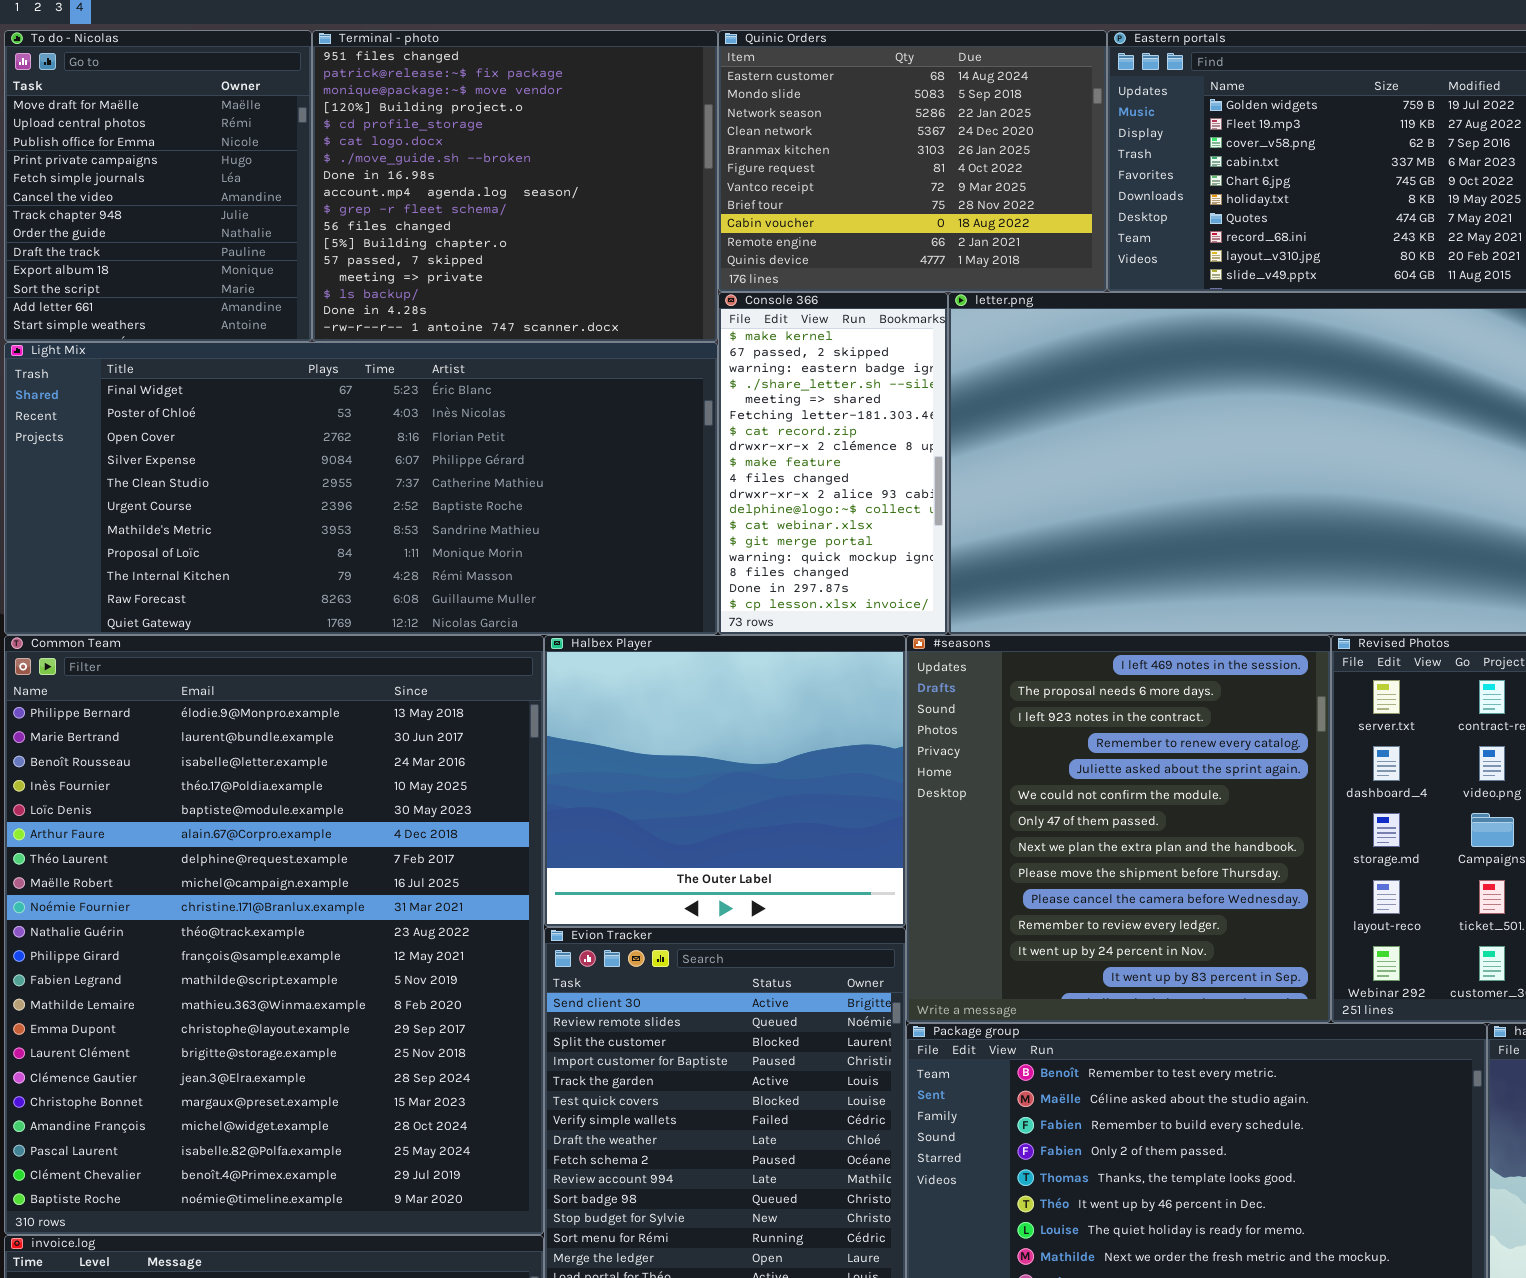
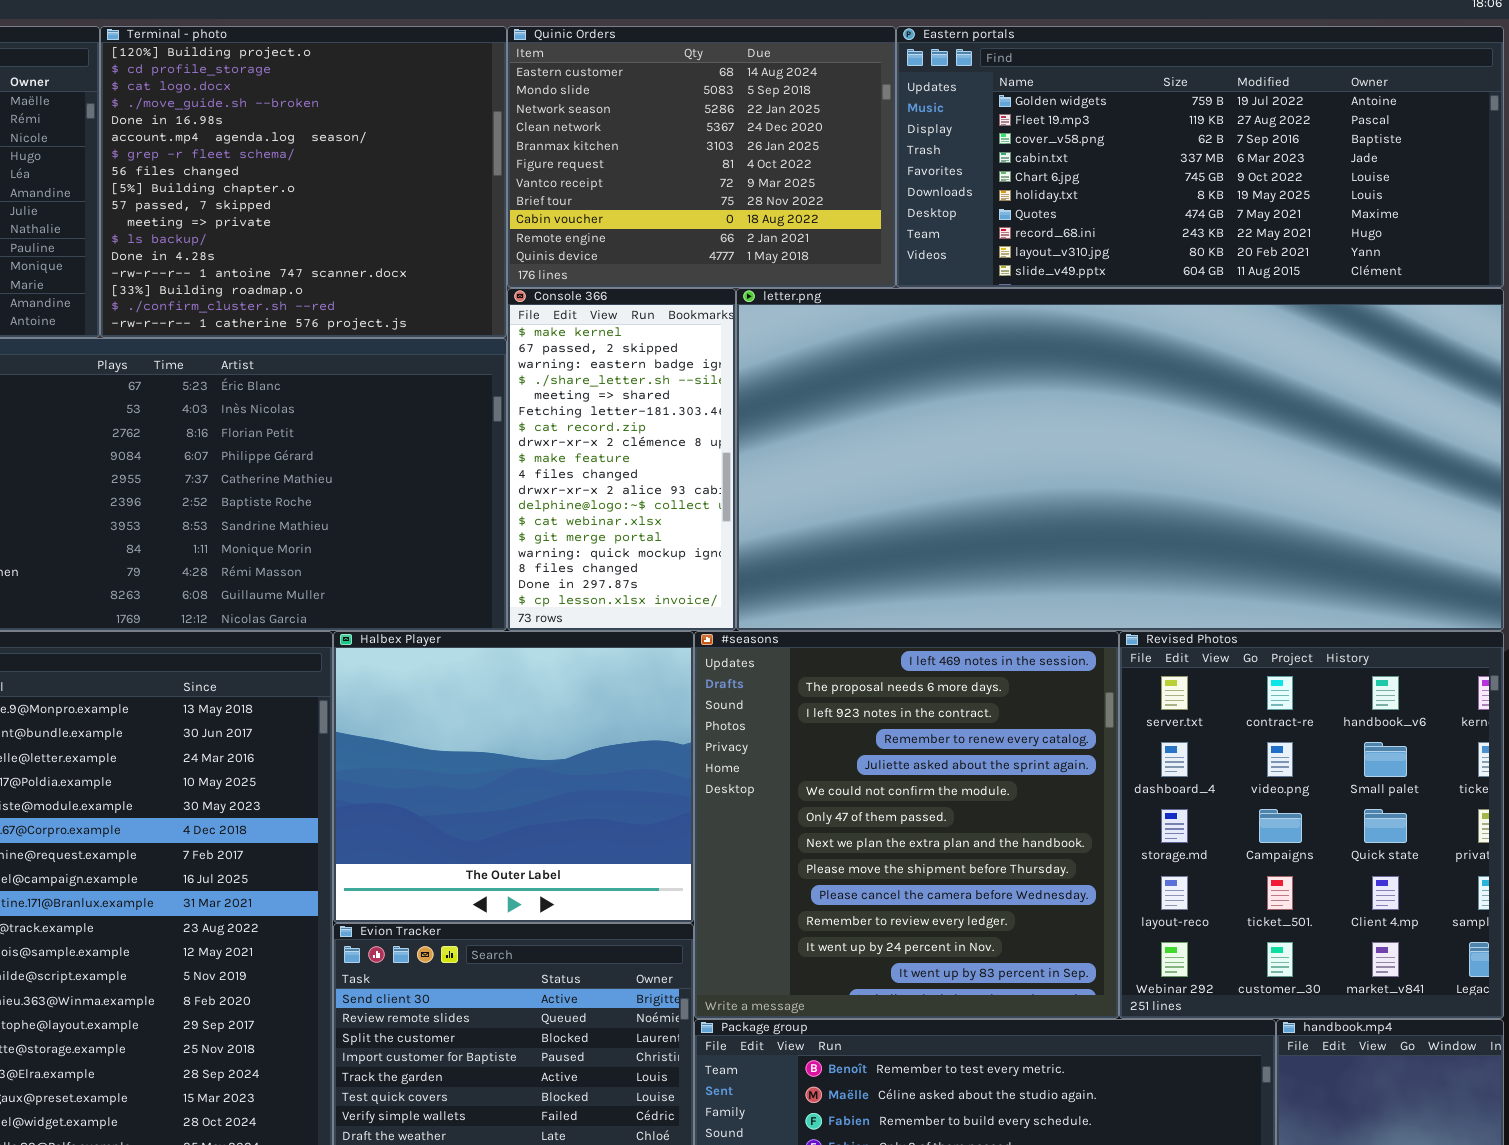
Terminal - photo: [312,30,718,342] -> [100,26,507,338], scrolled down 3 rows

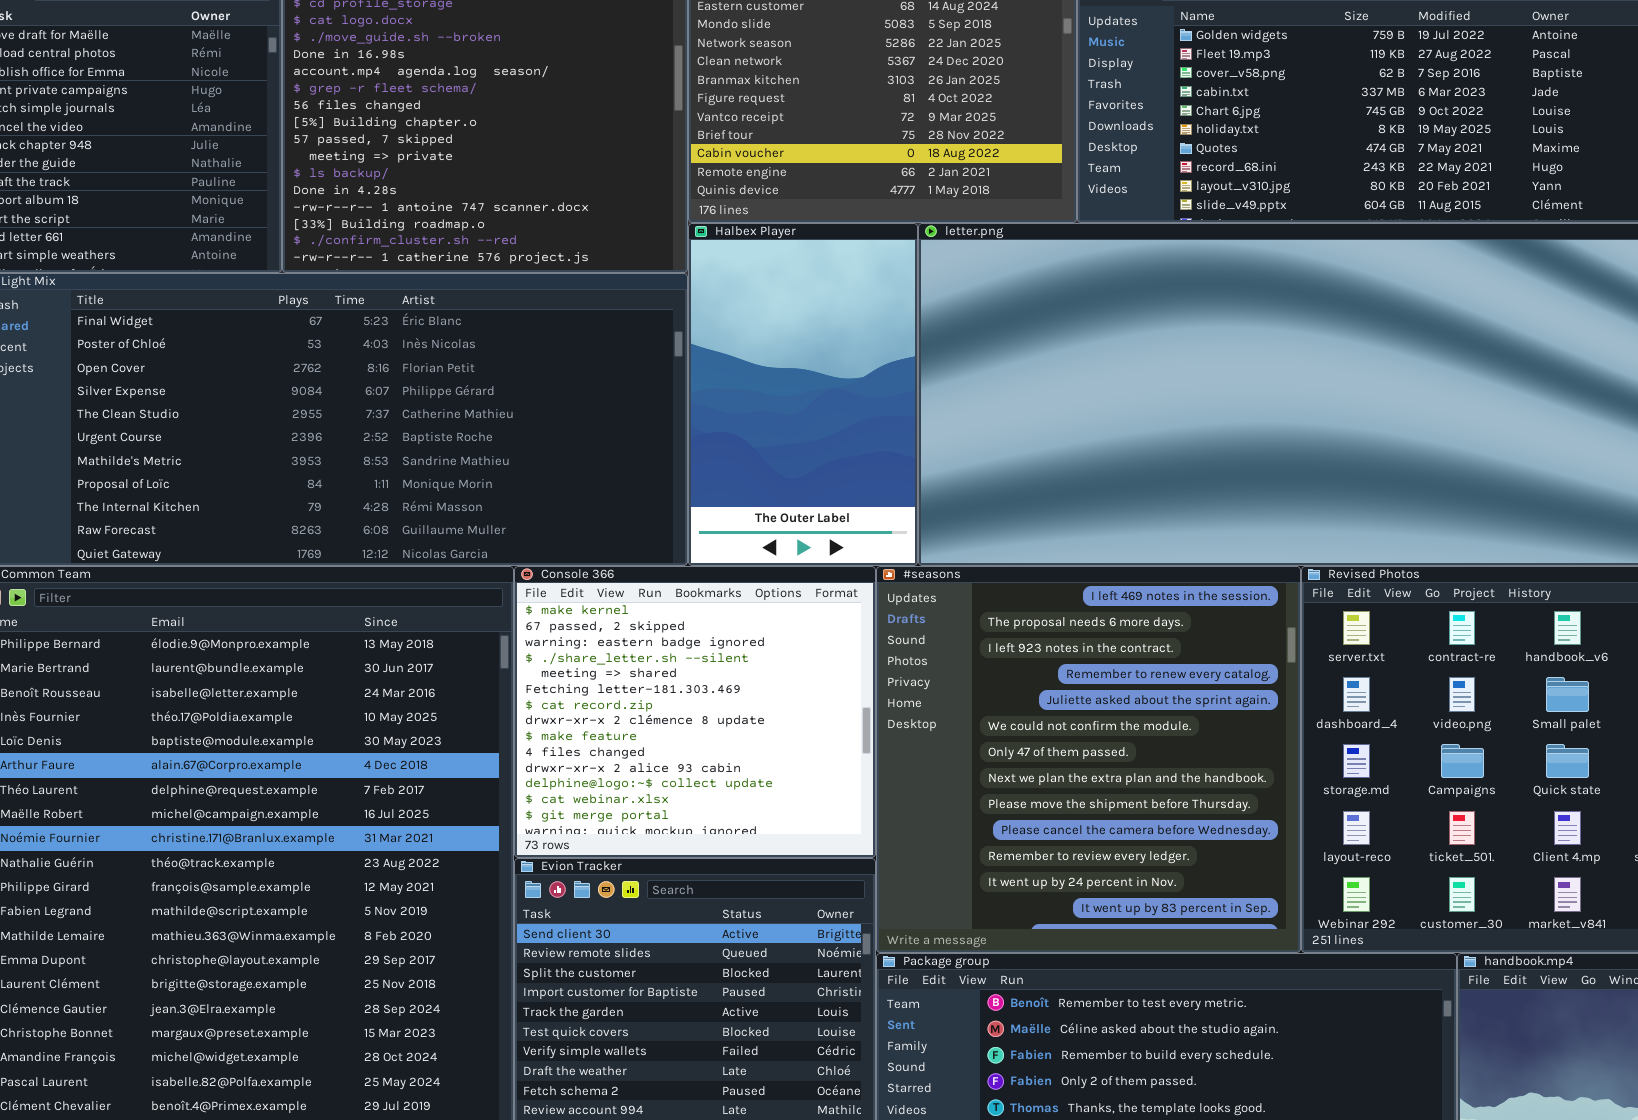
Console 366: [507,288,736,631] -> [514,566,876,858], moved, resized
Halbex Player: [333,631,694,923] -> [688,223,918,566], moved, resized

